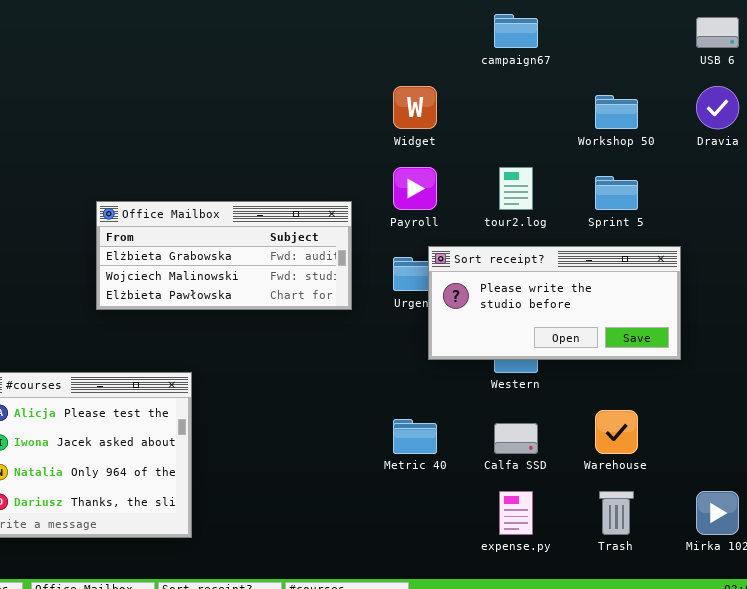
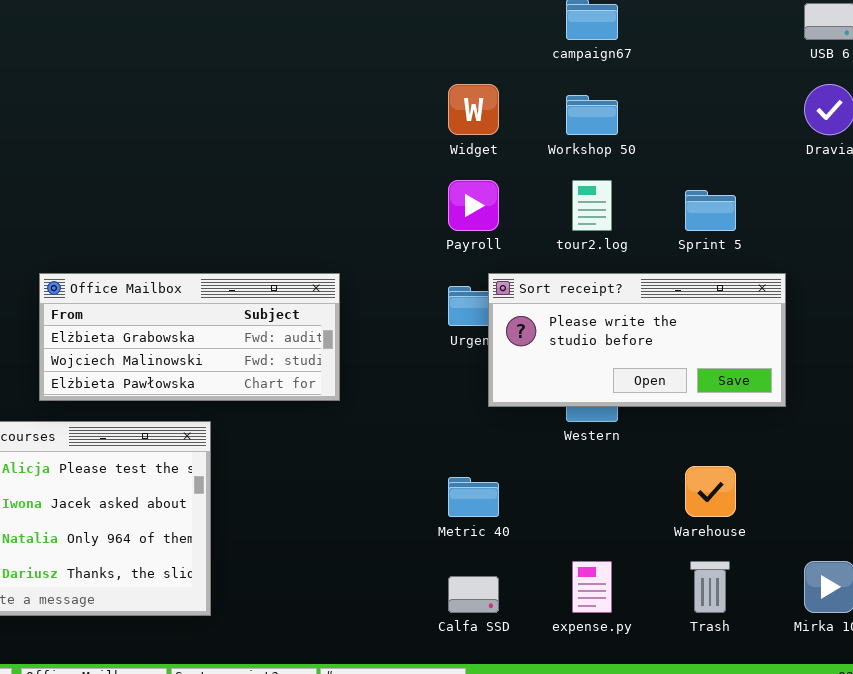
Workshop 50: [595,95,638,129] -> [566,95,618,135], moved
Office Mailbox: [96,201,352,310] -> [39,273,340,401], moved
Calfa SSD: [494,423,538,454] -> [448,576,499,613], moved

